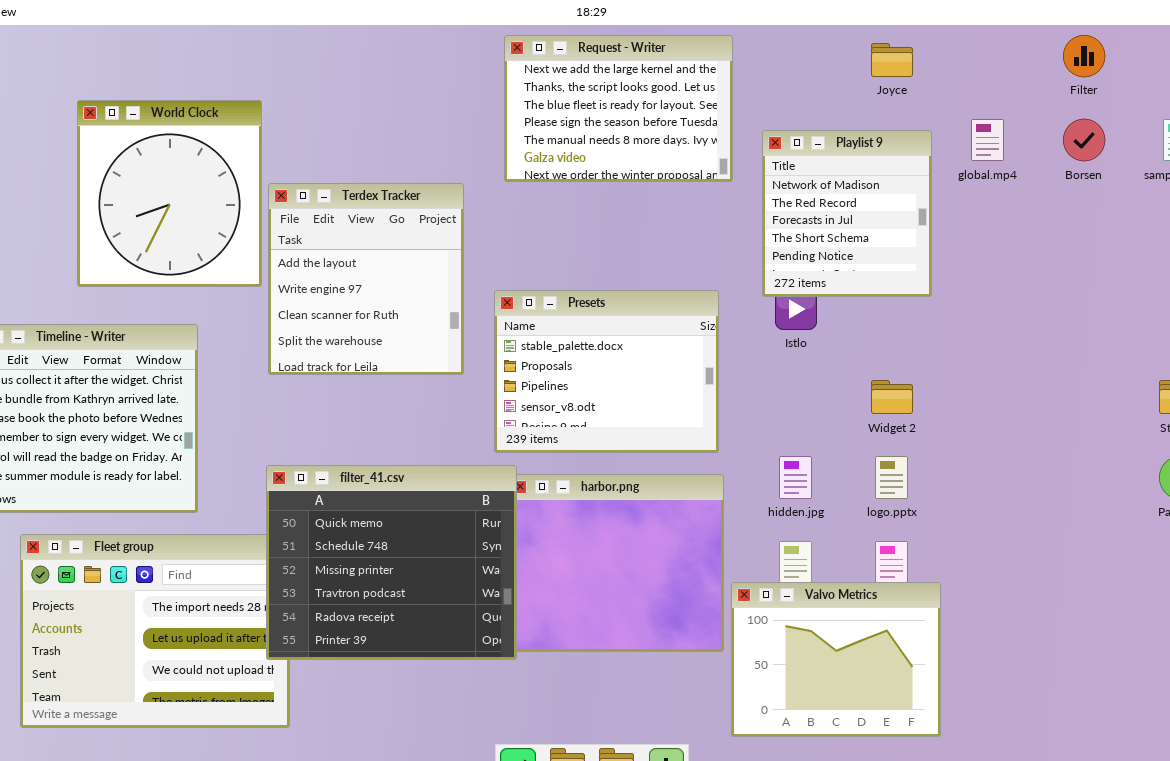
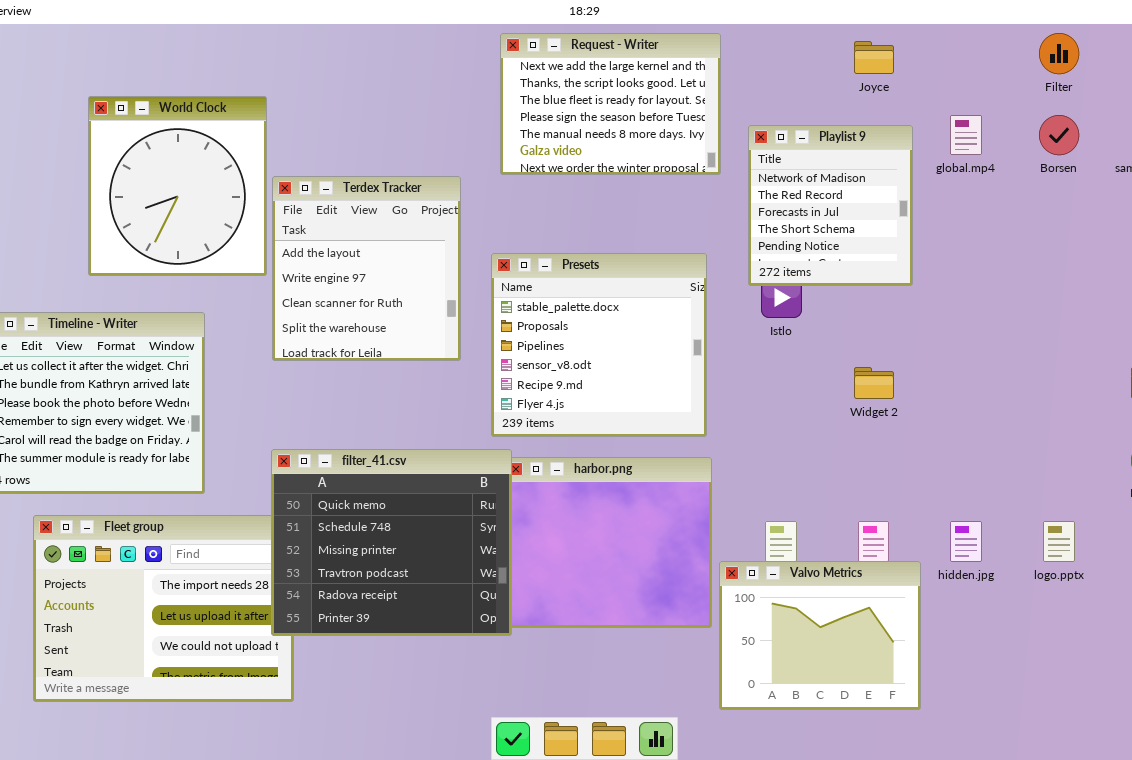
Presets: [494,290,719,453] -> [491,253,707,437], resized
hidden.jpg: [779,456,812,499] -> [950,521,982,562], moved
logo.pptx: [875,456,908,499] -> [1043,521,1075,562], moved

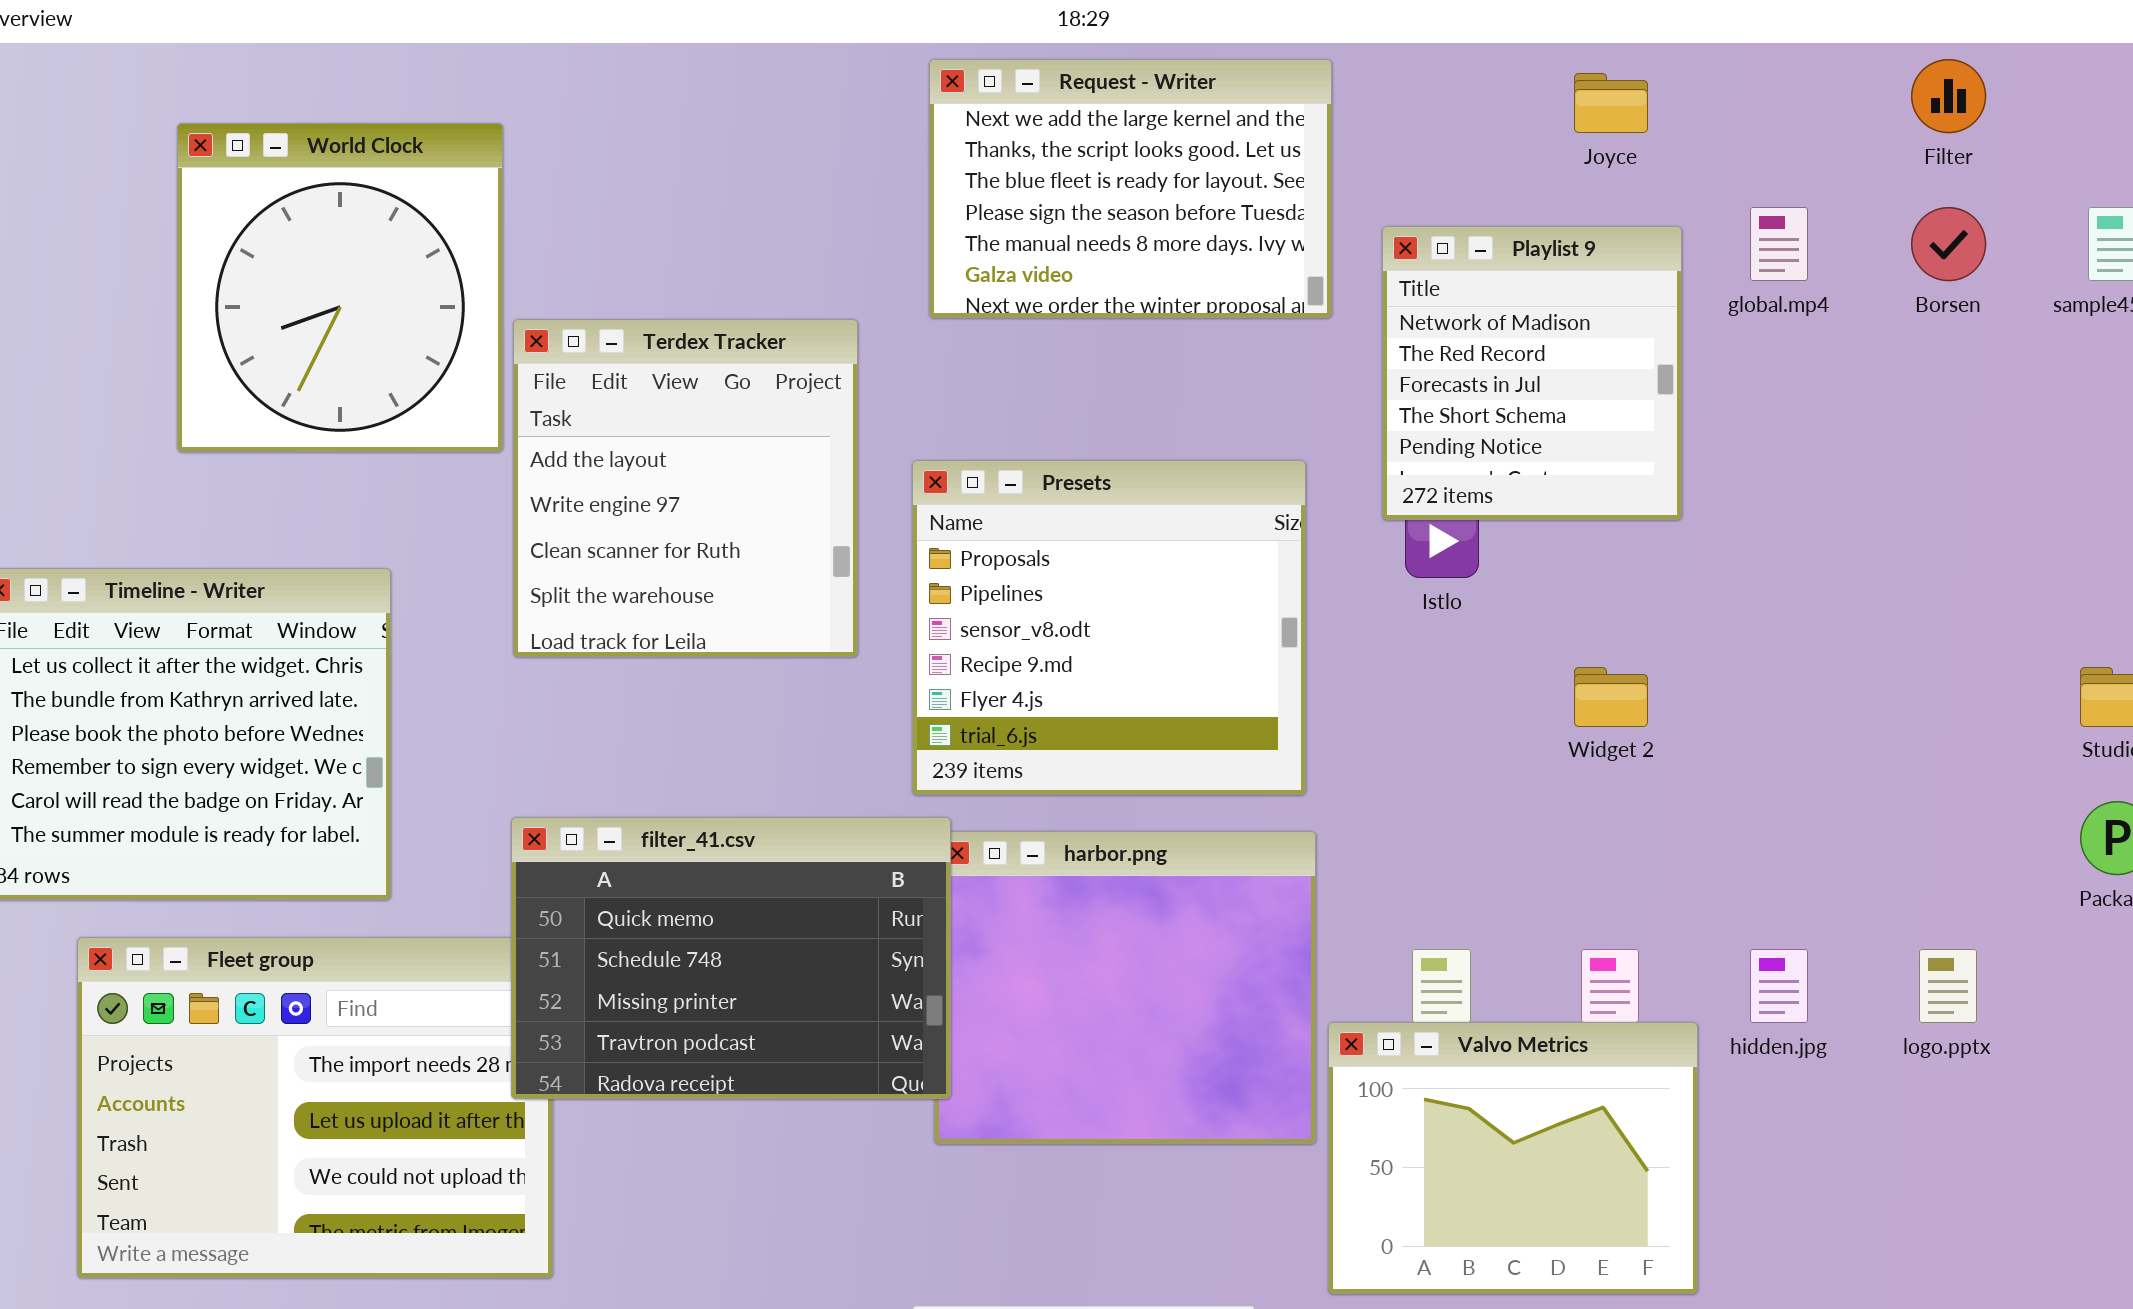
World Clock: [88,96,267,276] -> [177,123,503,452], moved
Presets: [491,253,707,437] -> [912,460,1306,795], scrolled down 1 row
filter_41.csv: [271,449,512,636] -> [511,817,951,1099], resized

